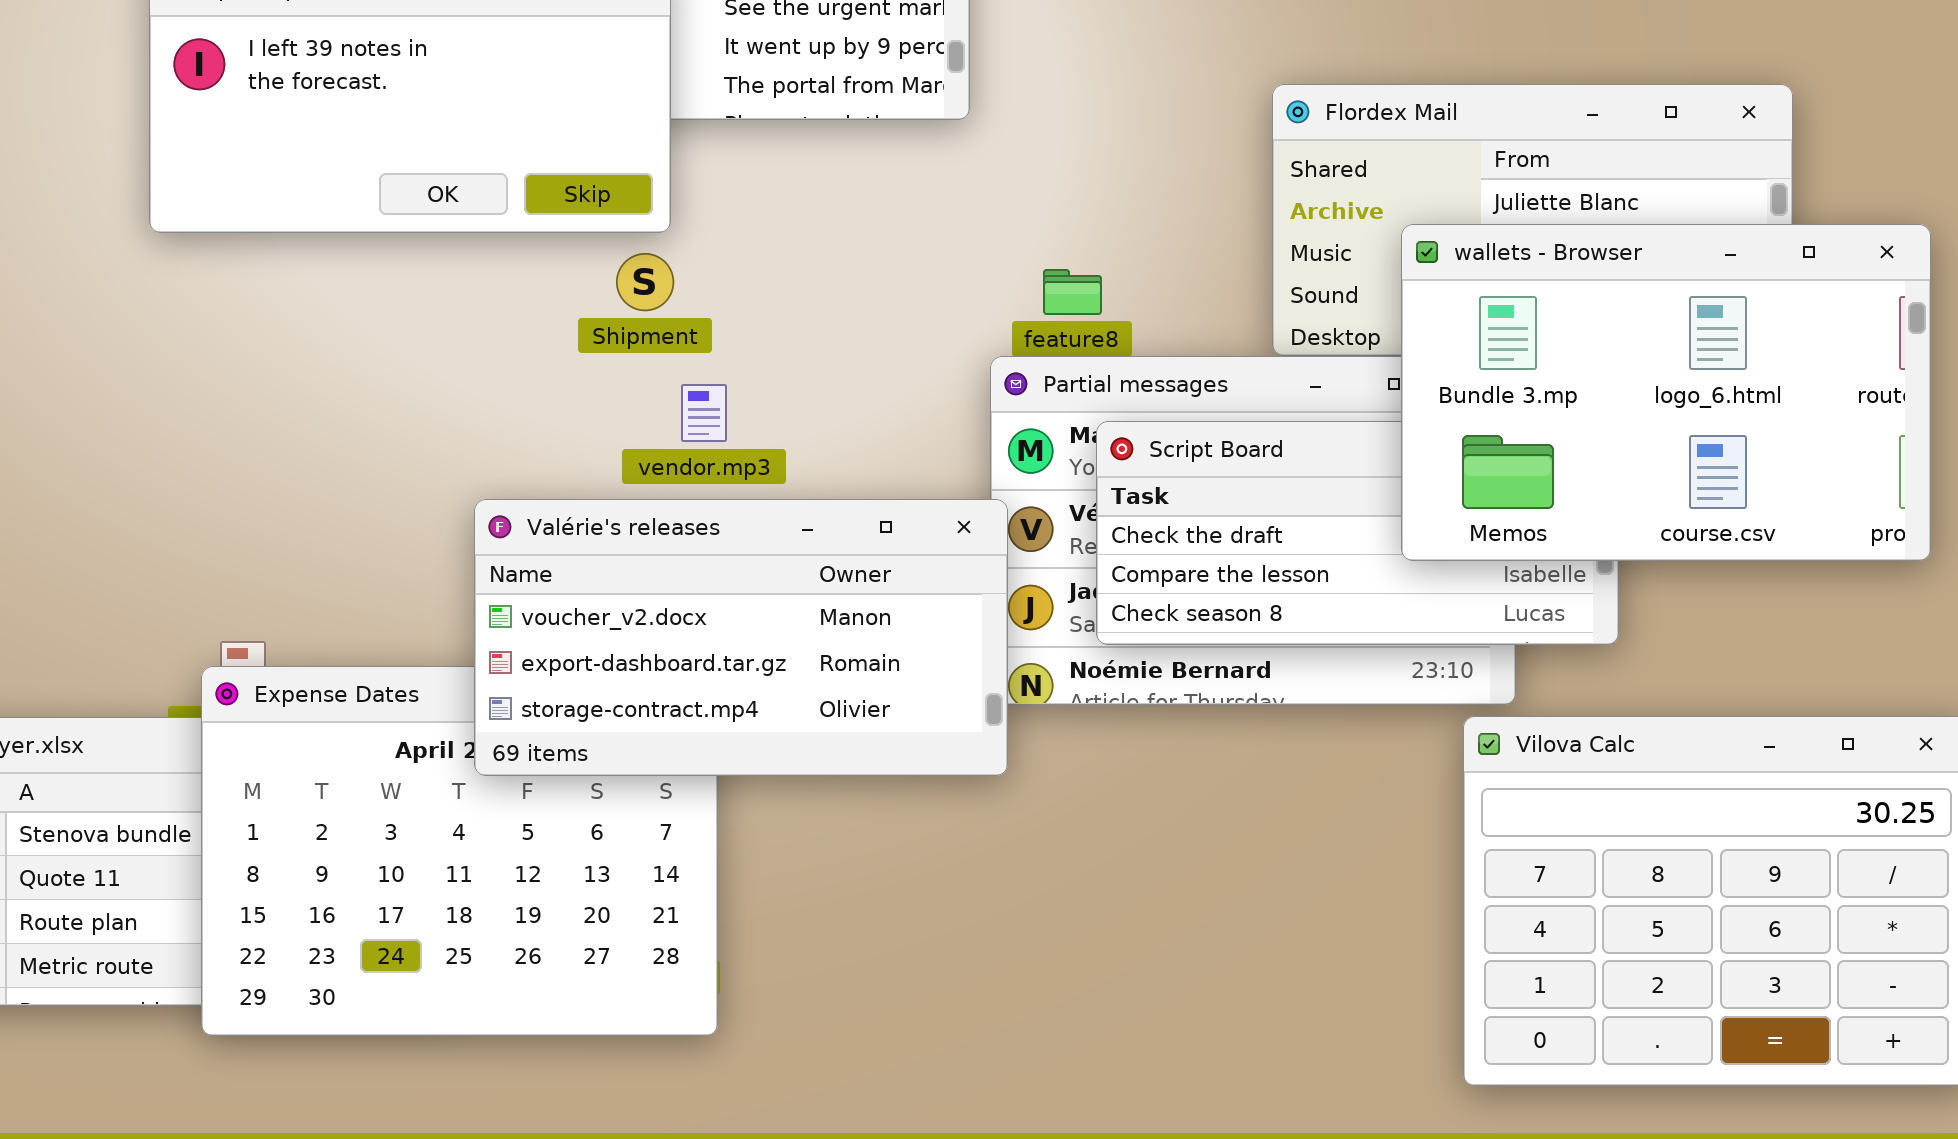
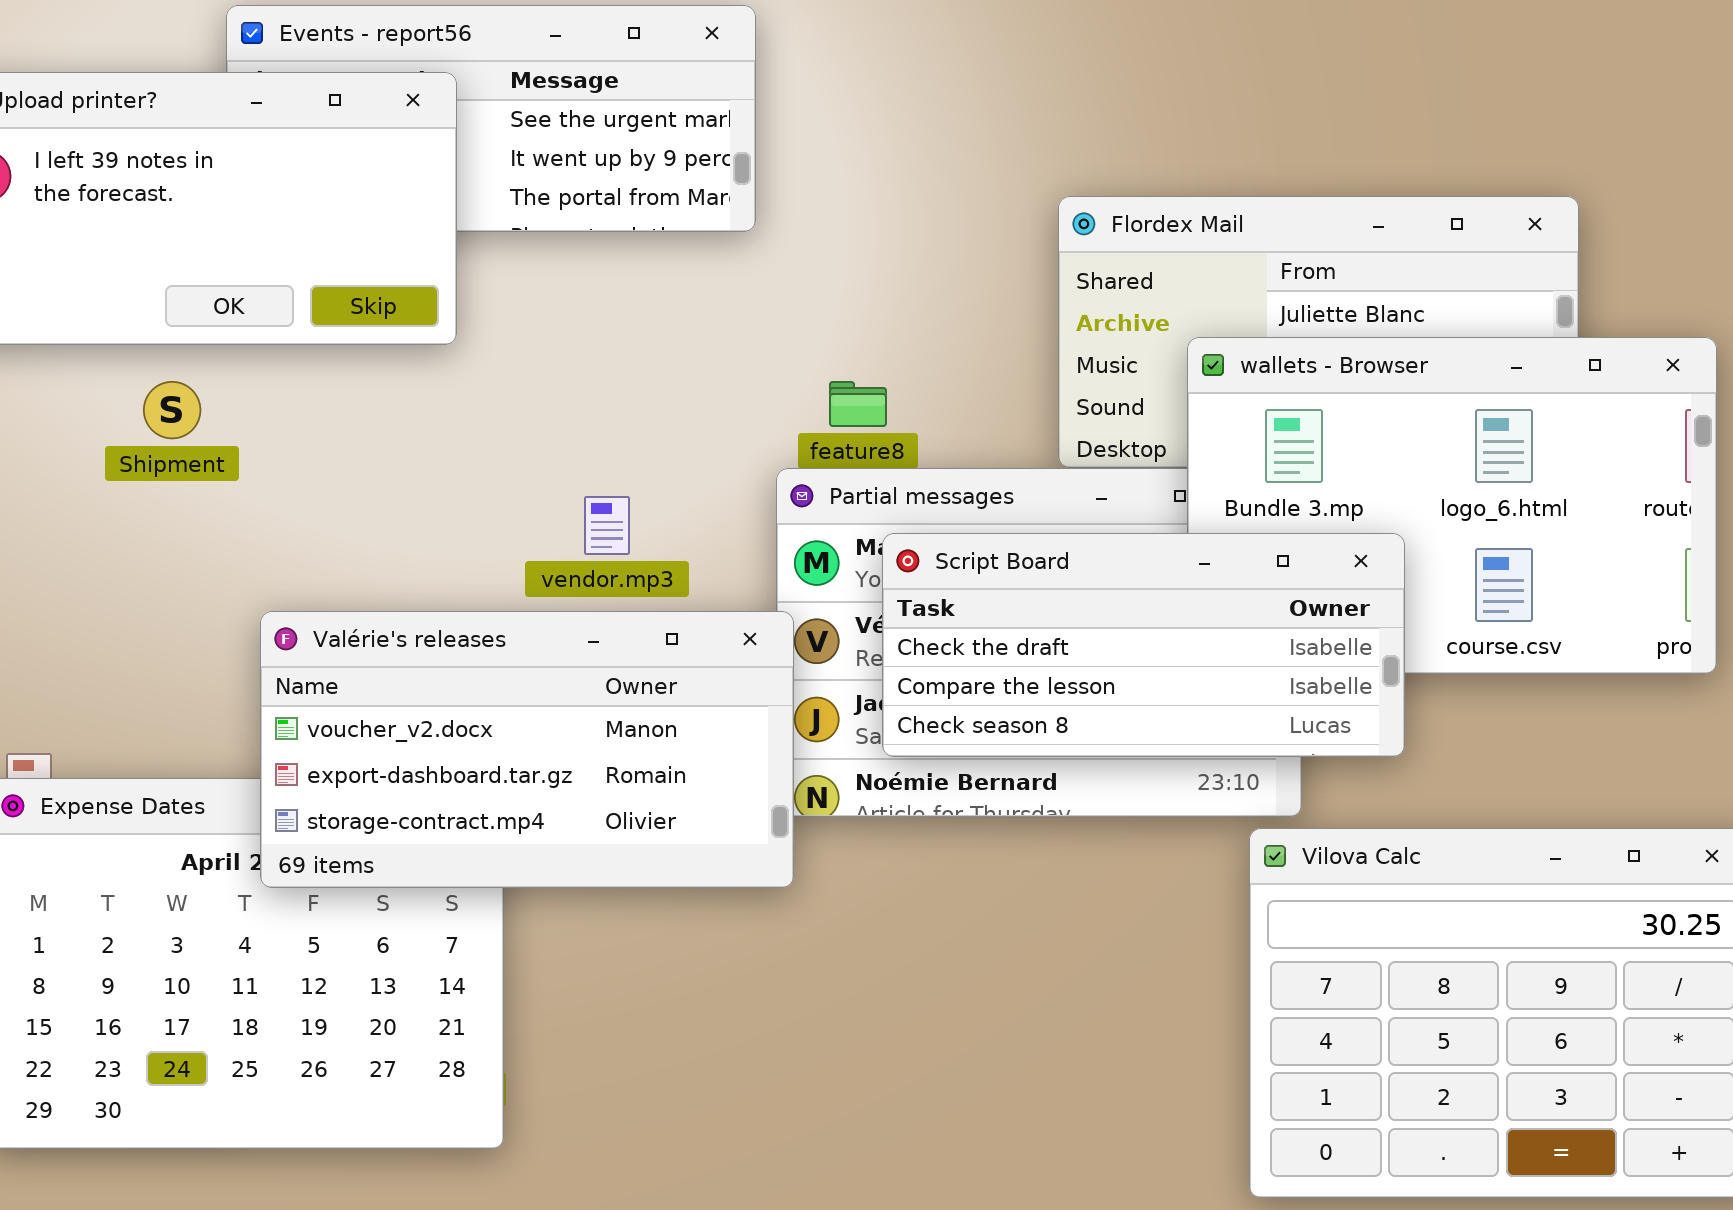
Shipment: [616,253,674,311] -> [143,381,201,439], moved
vendor.mp3: [681,384,727,442] -> [584,496,630,555], moved
Script Board: [1096,421,1619,645] -> [882,533,1405,757], raised

